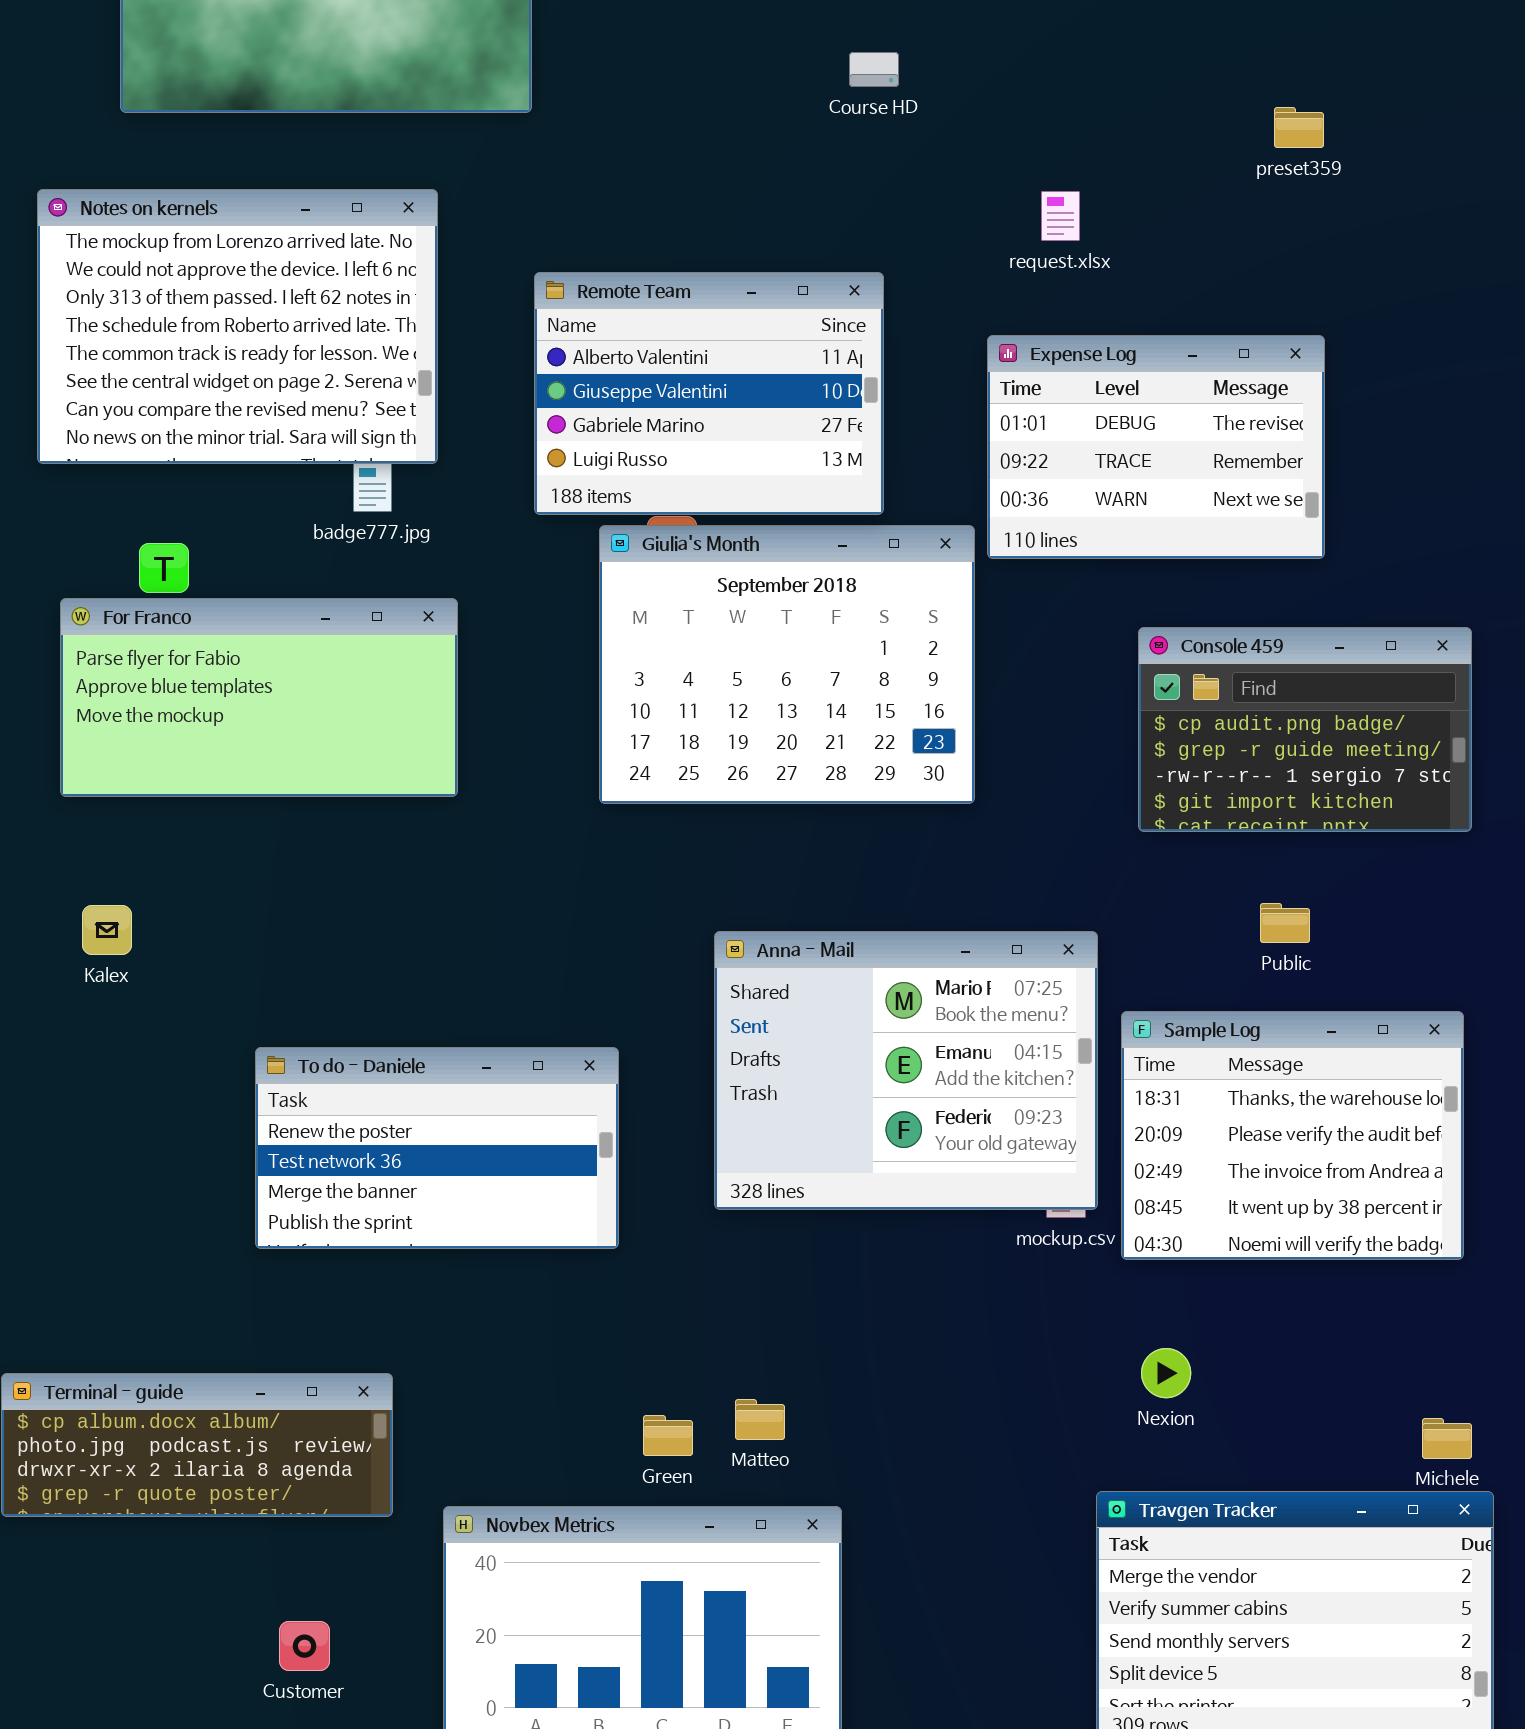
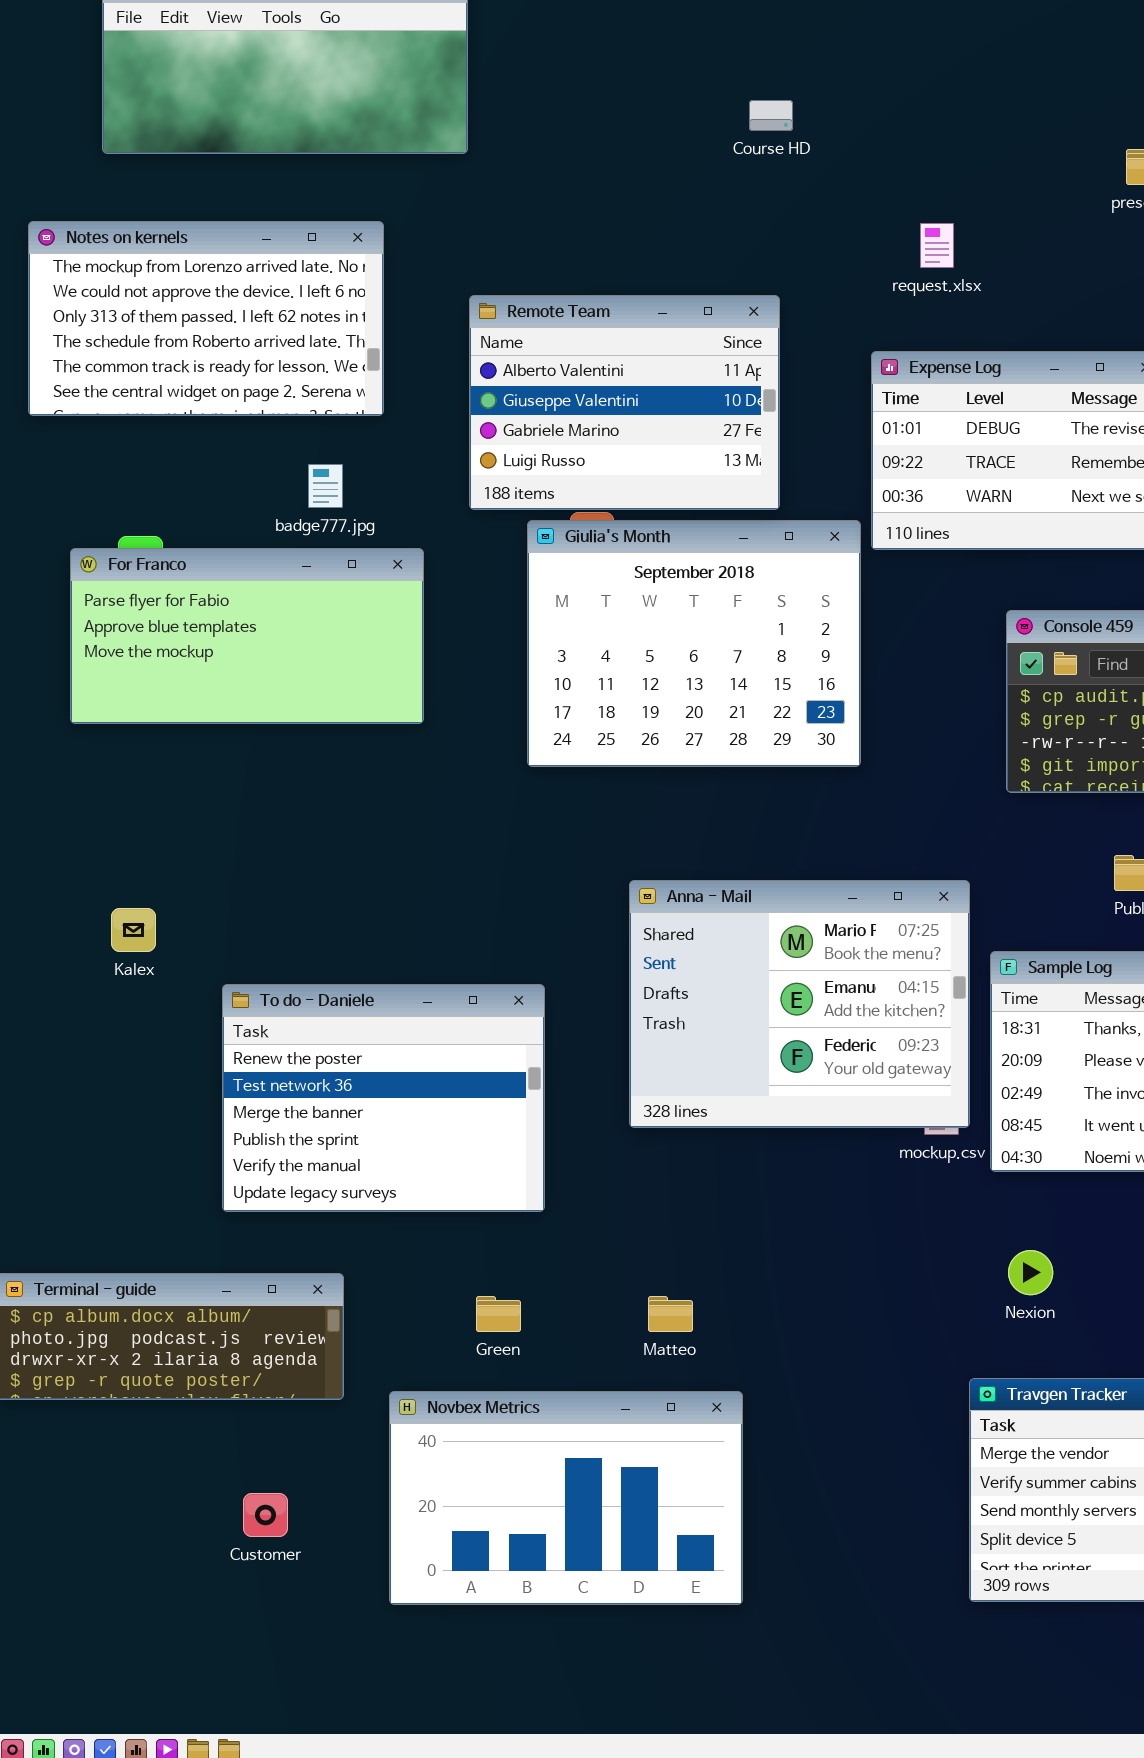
Notes on kernels: [37,189,438,464] -> [28,221,384,416], resized
For Franco: [60,598,458,797] -> [70,548,424,724], moved
Kalex: [82,905,132,955] -> [111,908,156,952], moved
To do - Daniele: [255,1047,619,1249] -> [222,984,545,1212], resized
Green: [643,1415,693,1456] -> [476,1296,521,1332], moved

